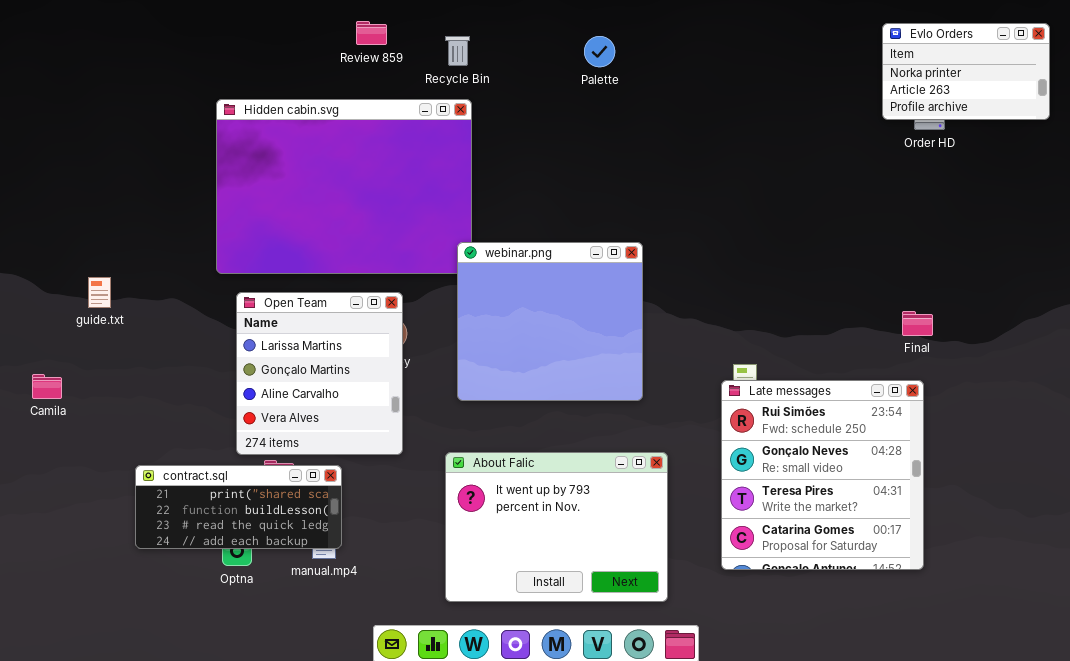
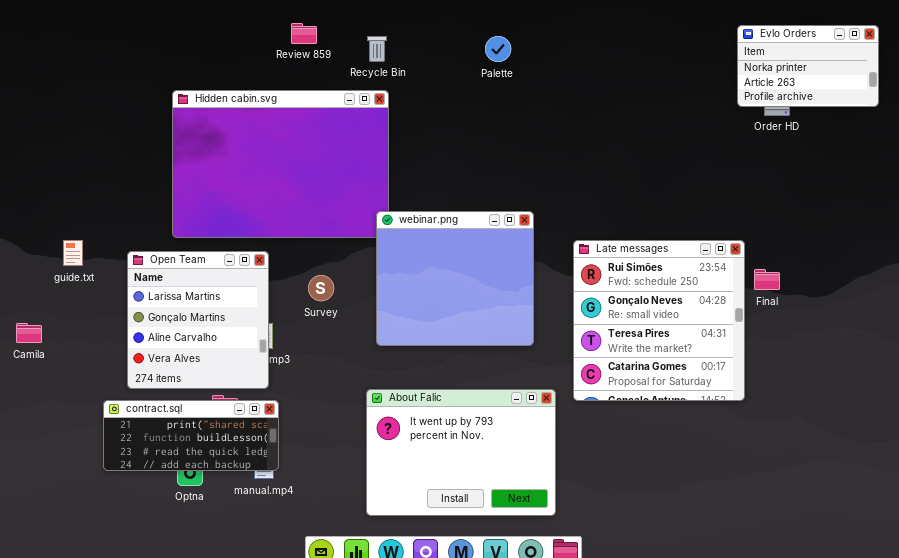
Open Team: [236,292,403,455] -> [127,251,269,389], moved
Late messages: [721,380,924,570] -> [573,240,745,401], moved

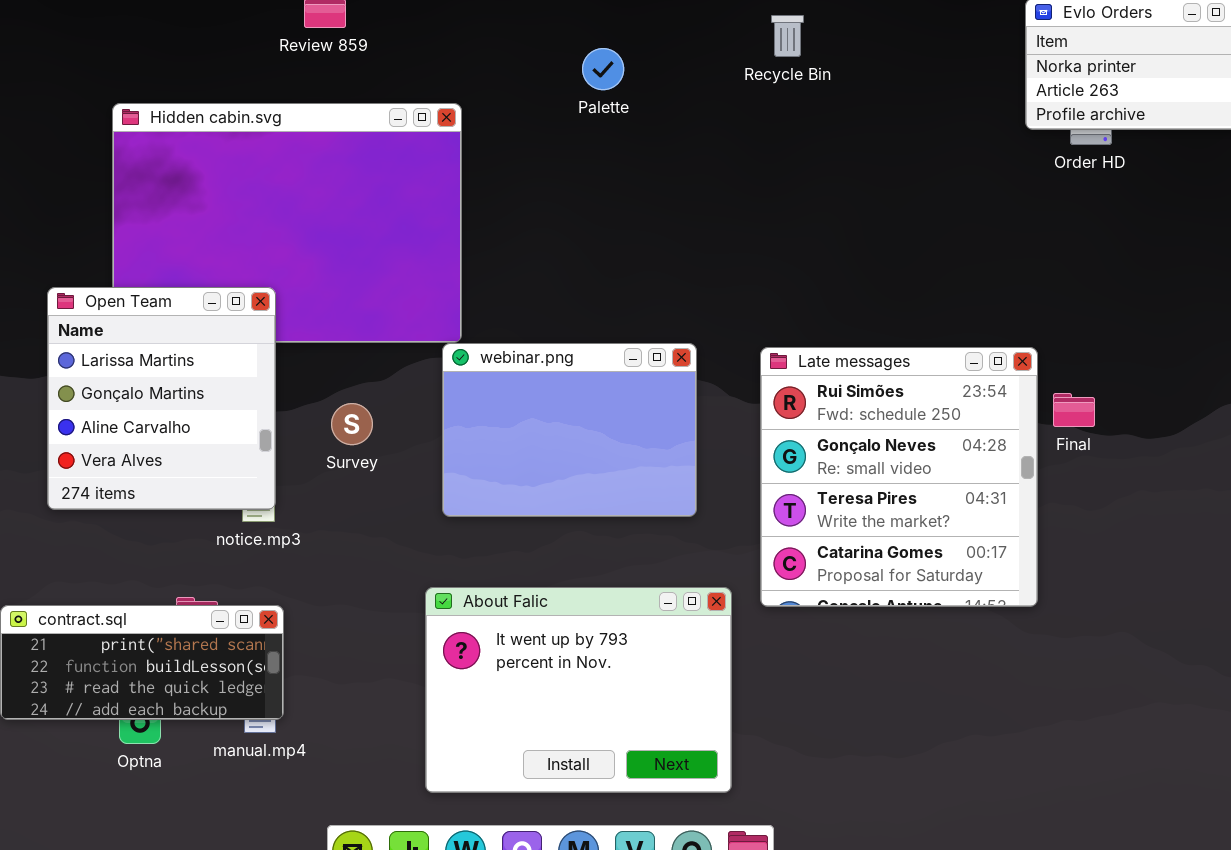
Recycle Bin: [367,36,387,62] -> [771,15,804,57], moved
Palette: [485,36,511,62] -> [582,48,624,90], moved
webinar.png: [376,211,534,346] -> [442,343,697,517], resized
Open Team: [127,251,269,389] -> [47,287,276,510], moved

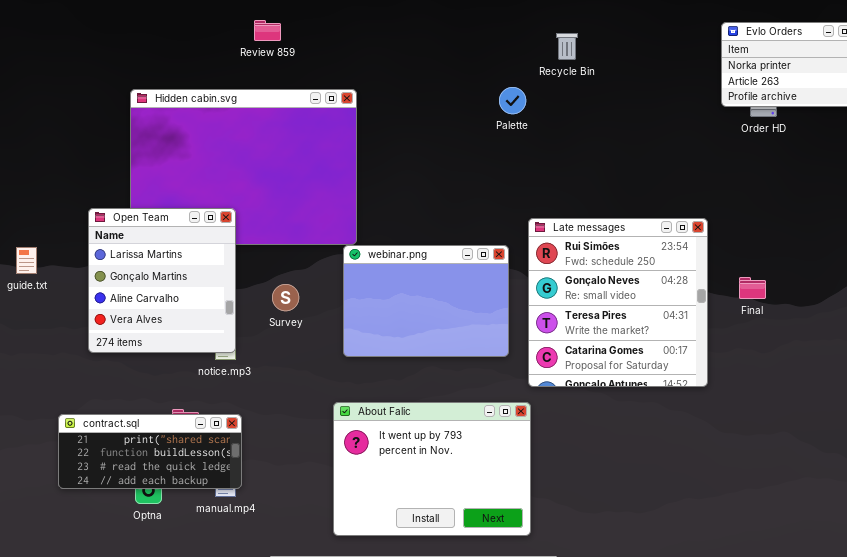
Palette: [582,48,624,90] -> [499,87,526,114], moved
Late messages: [760,347,1038,607] -> [528,218,708,387], moved

